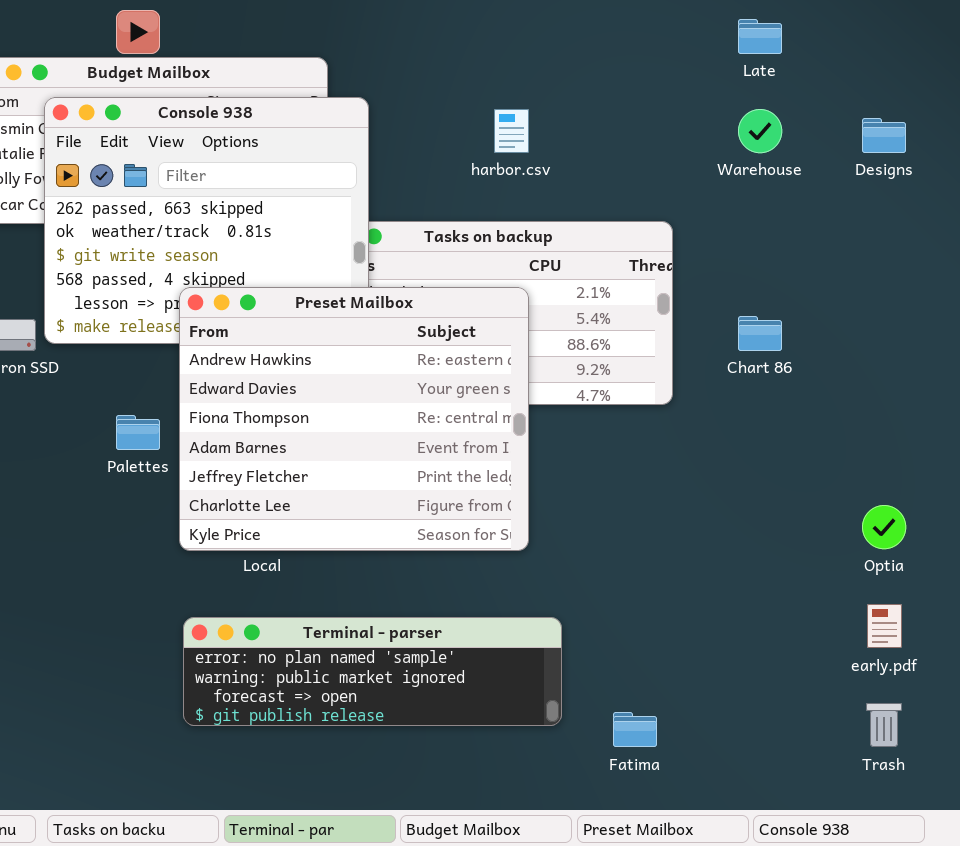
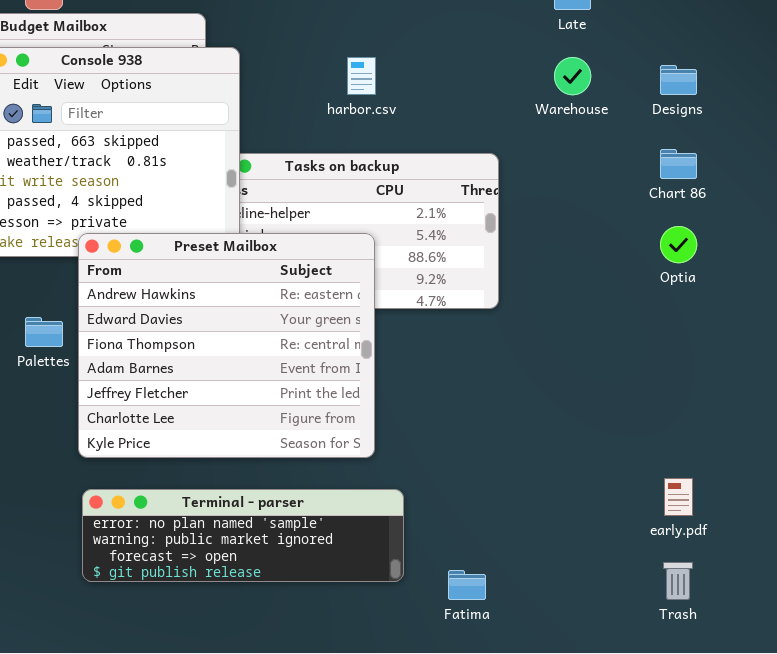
Preset Mailbox: [179,287,529,551] -> [78,233,375,458], moved
Chart 86: [738,316,782,351] -> [660,149,697,179], moved
Optia: [862,505,906,549] -> [660,226,697,263], moved

